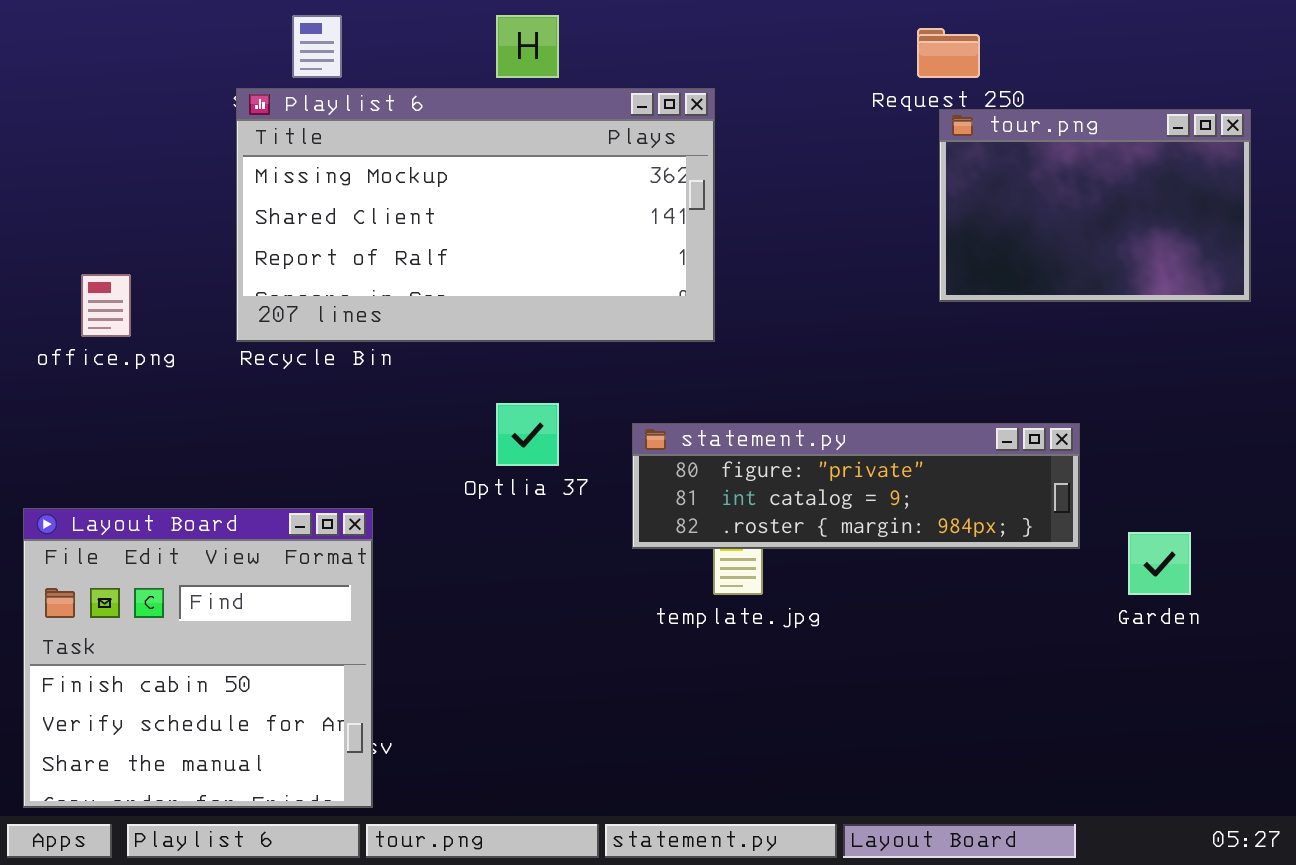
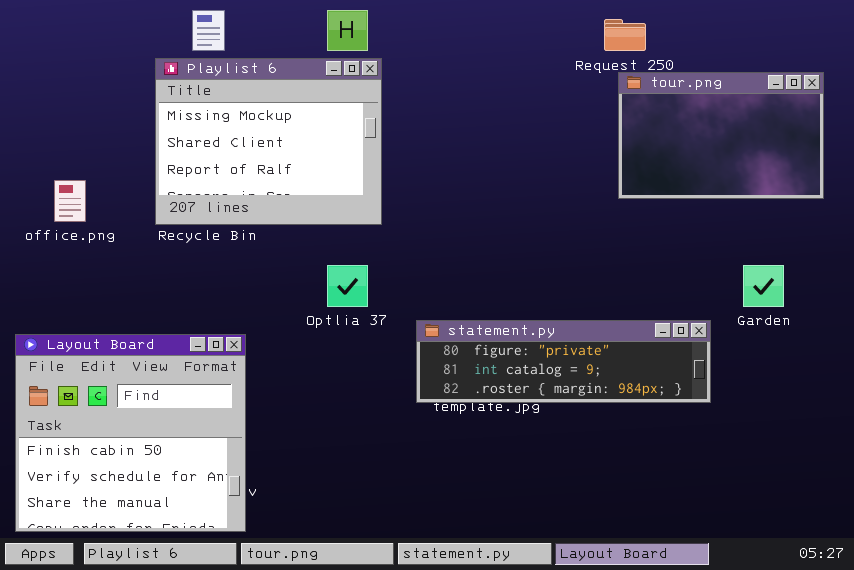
Playlist 6: [236,88,715,342] -> [155,58,382,225], resized
statement.py: [632,423,1080,549] -> [416,320,711,403], moved
Garden: [1128,532,1191,595] -> [743,265,784,307], moved

